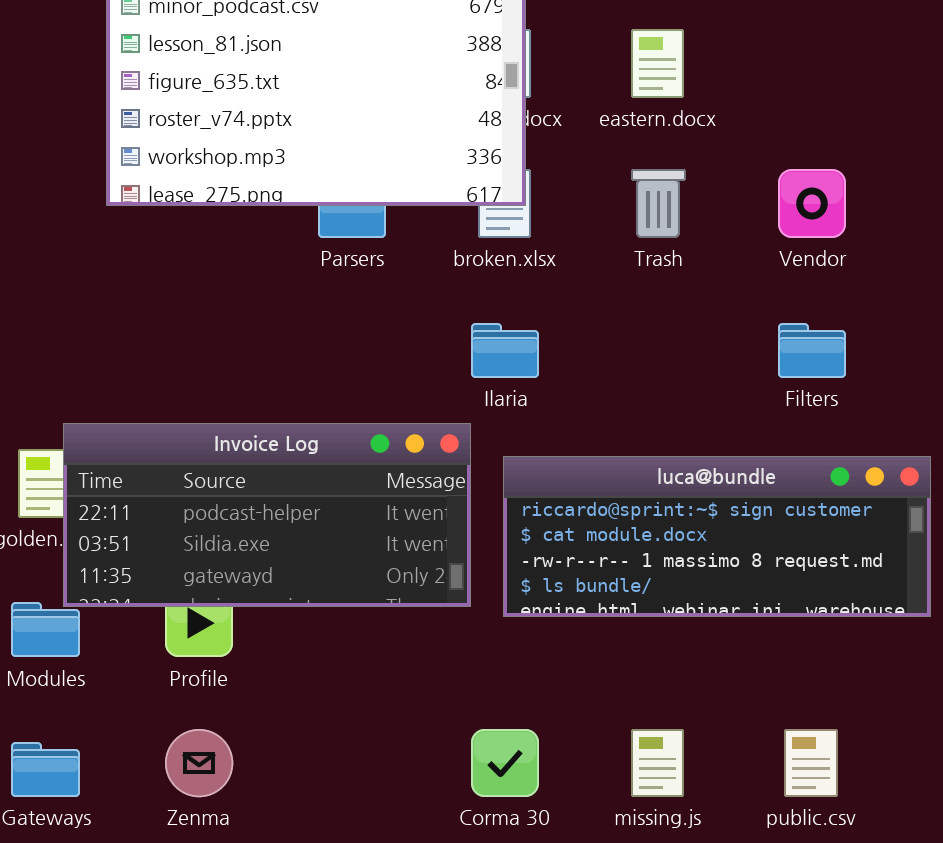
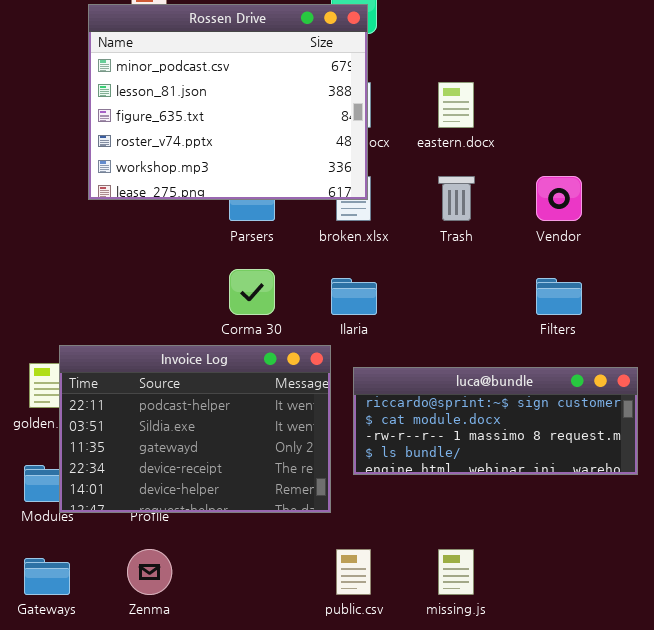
Invoice Log: [63,423,471,607] -> [59,345,331,513], resized
Corma 30: [471,729,539,797] -> [229,269,275,315], moved
public.csv: [784,729,838,797] -> [336,549,371,595], moved

